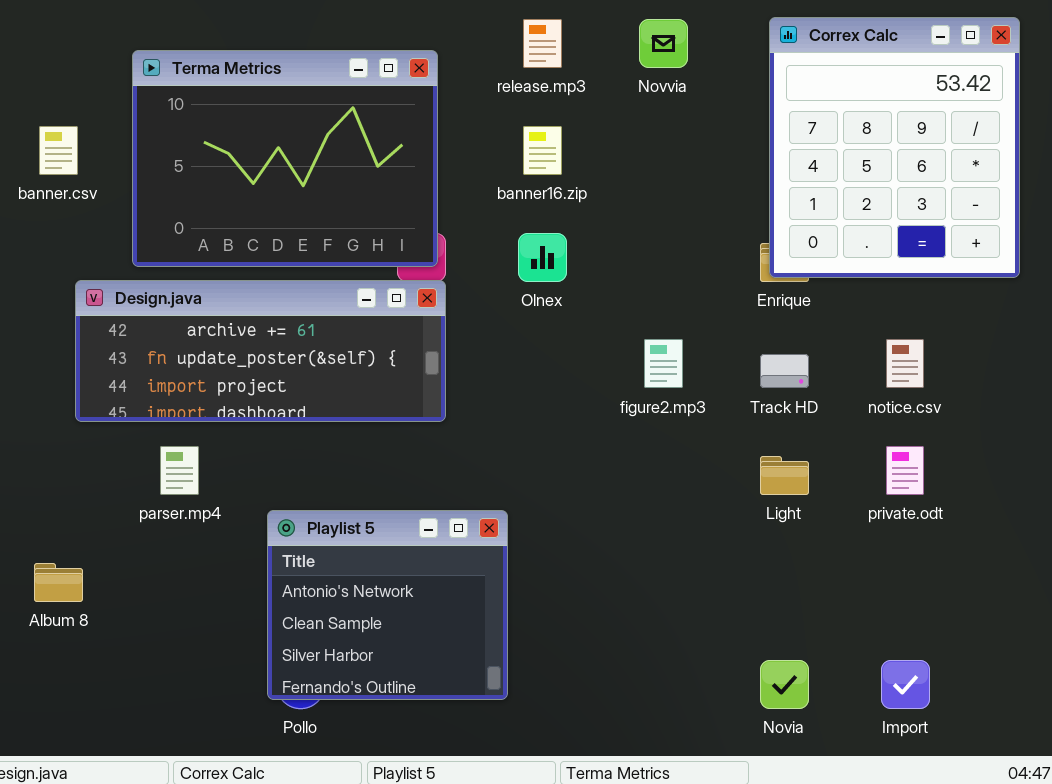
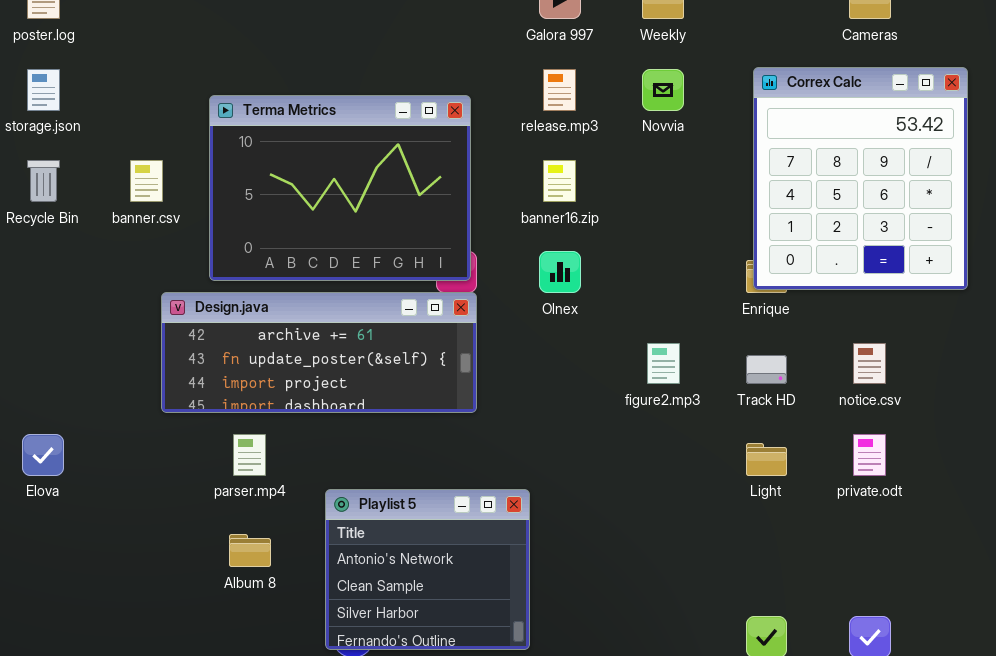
Album 8: [34,563,83,602] -> [229,534,271,567], moved

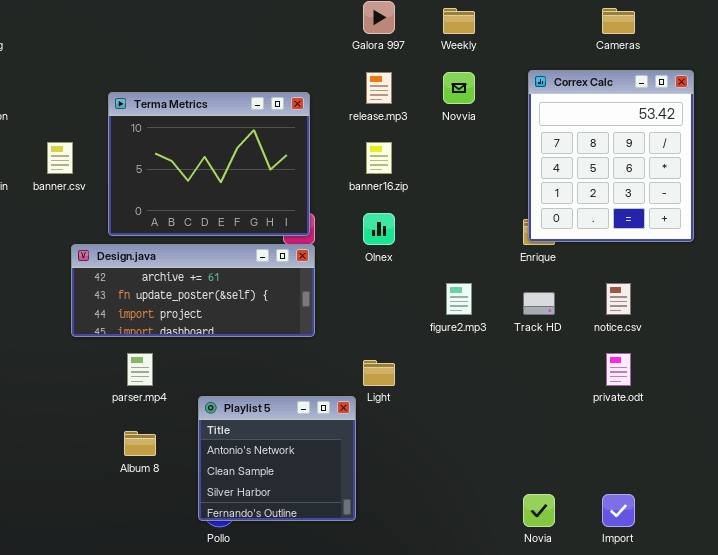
Light: [746,443,787,476] -> [363,360,395,386], moved

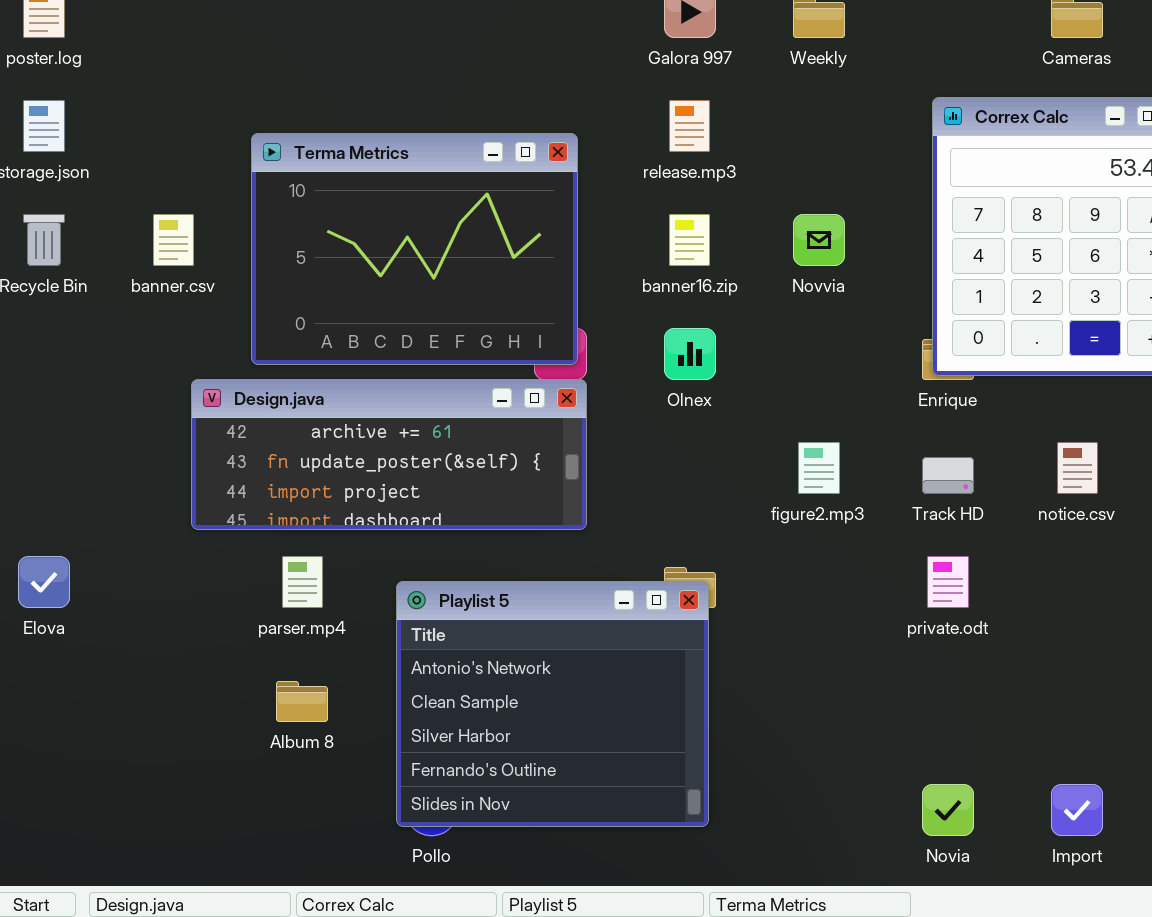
Novvia: [443,72,475,104] -> [793,214,845,266], moved
private.odt: [606,353,631,386] -> [927,556,969,608], moved
Playlist 5: [198,396,356,521] -> [396,581,709,827], resized

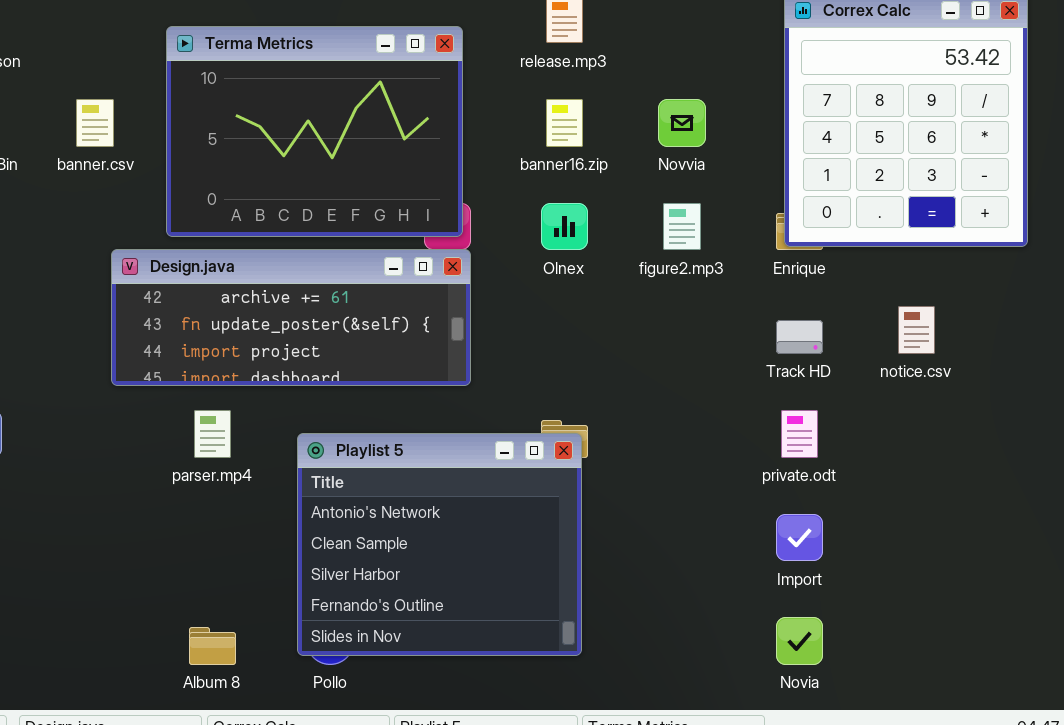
figure2.mp3: [798,442,840,494] -> [663,203,701,250], moved
Album 8: [276,681,328,722] -> [189,627,236,665], moved
Import: [1051,784,1103,836] -> [776,514,823,561], moved

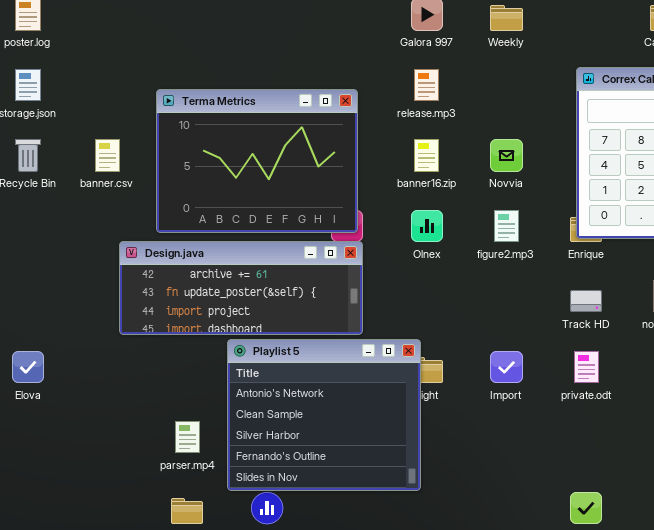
parser.mp4: [194,410,231,458] -> [175,421,200,453], moved
Playlist 5: [297,433,582,656] -> [227,339,421,491], moved
Import: [776,514,823,561] -> [490,351,523,383], moved

